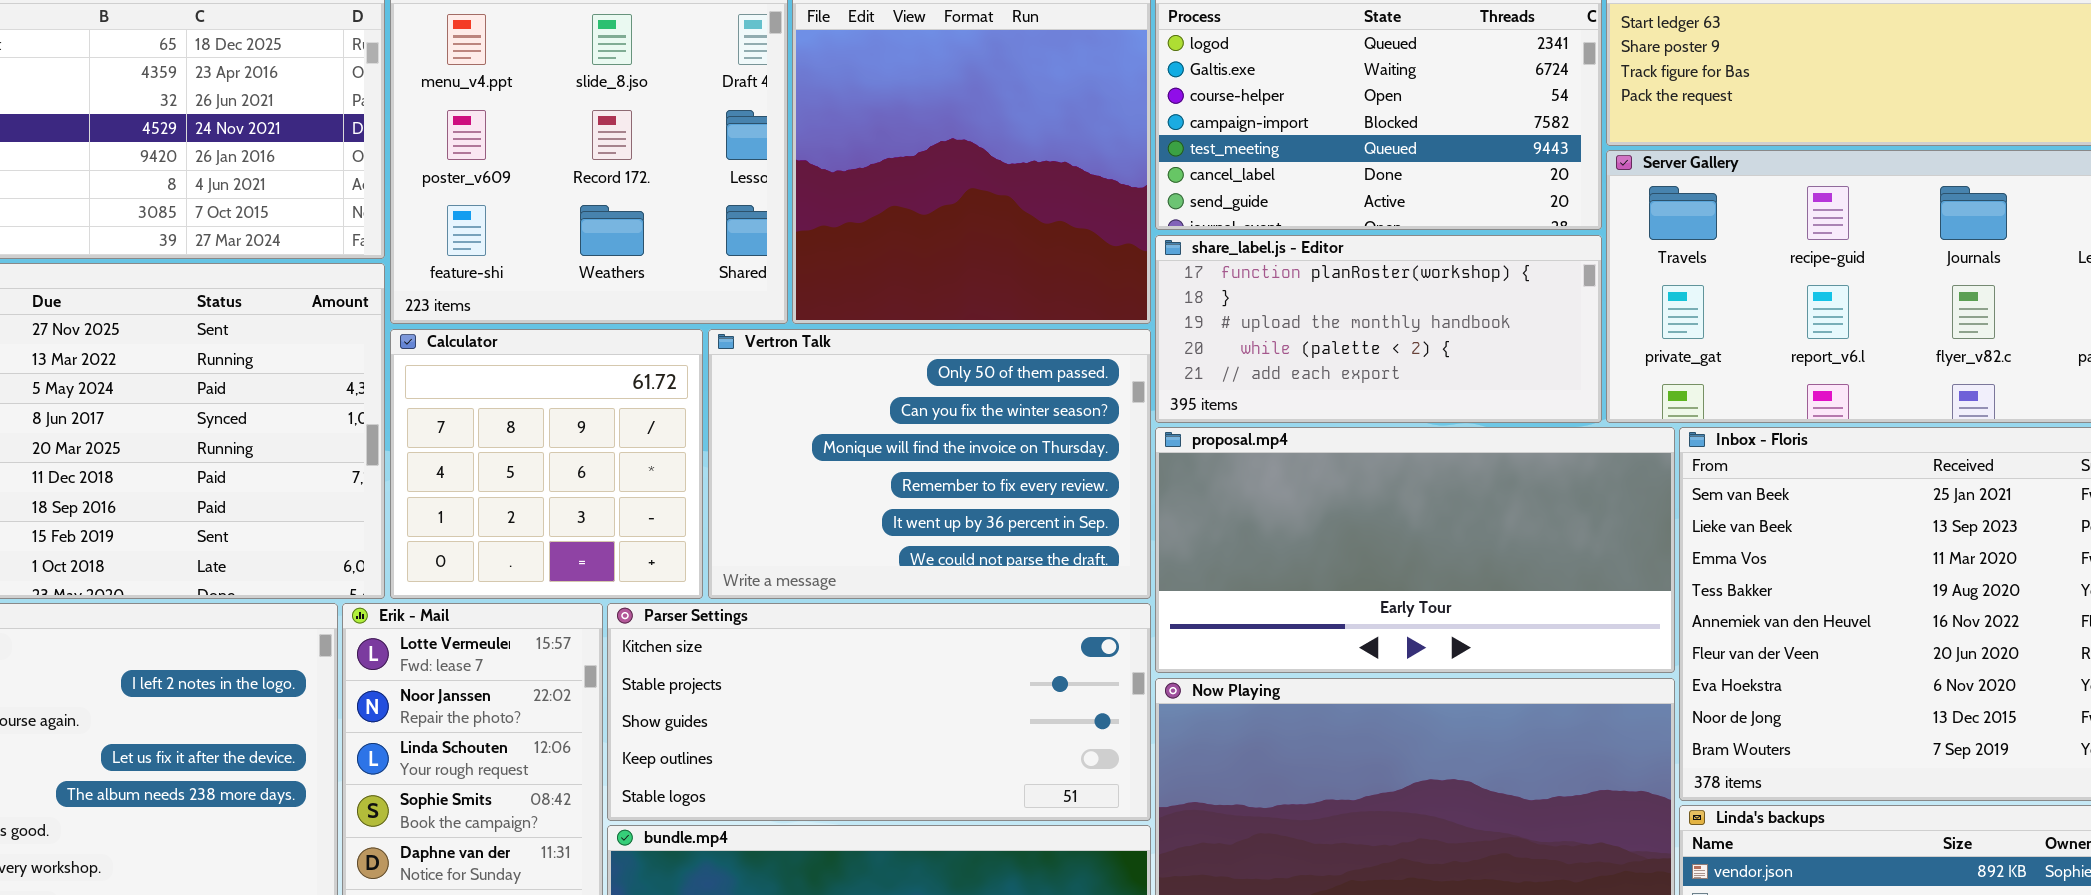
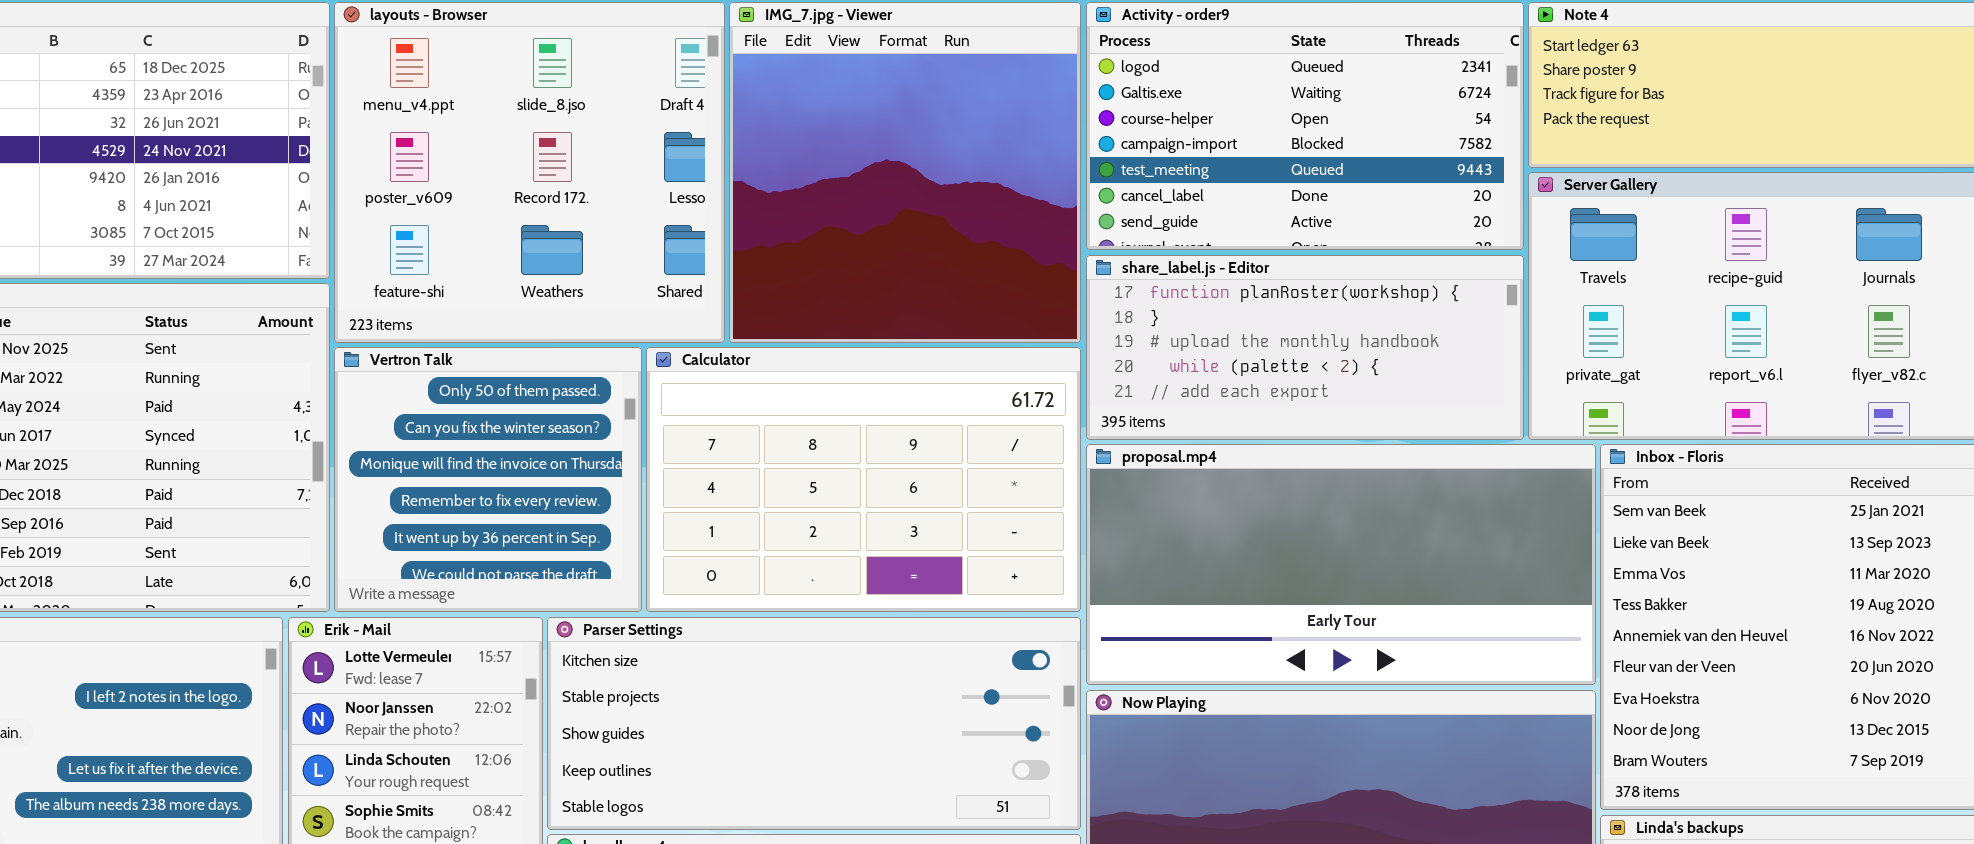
Calculator: [390,329,703,599] -> [646,347,1081,612], moved, resized
Vertron Talk: [708,329,1151,599] -> [334,347,642,612], moved, resized

